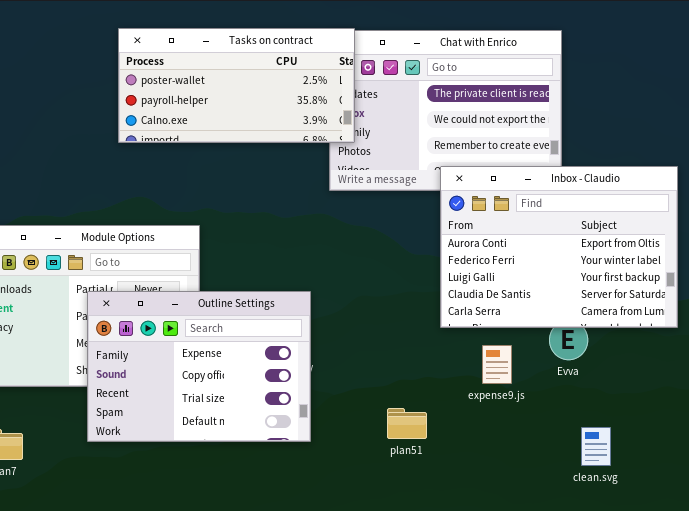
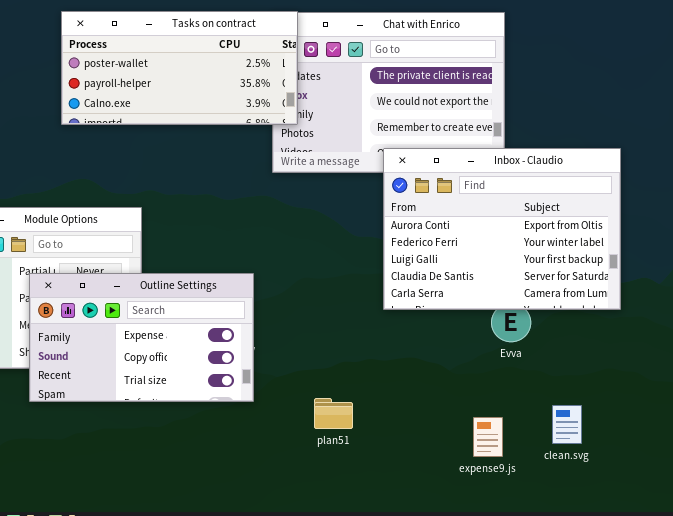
Outline Settings: [87,291,311,442] -> [29,273,254,402], resized
expense9.js: [482,345,512,384] -> [473,417,503,457], moved
plan51: [387,408,427,439] -> [314,398,353,429], moved
clean.svg: [581,427,611,466] -> [552,405,582,444], moved

